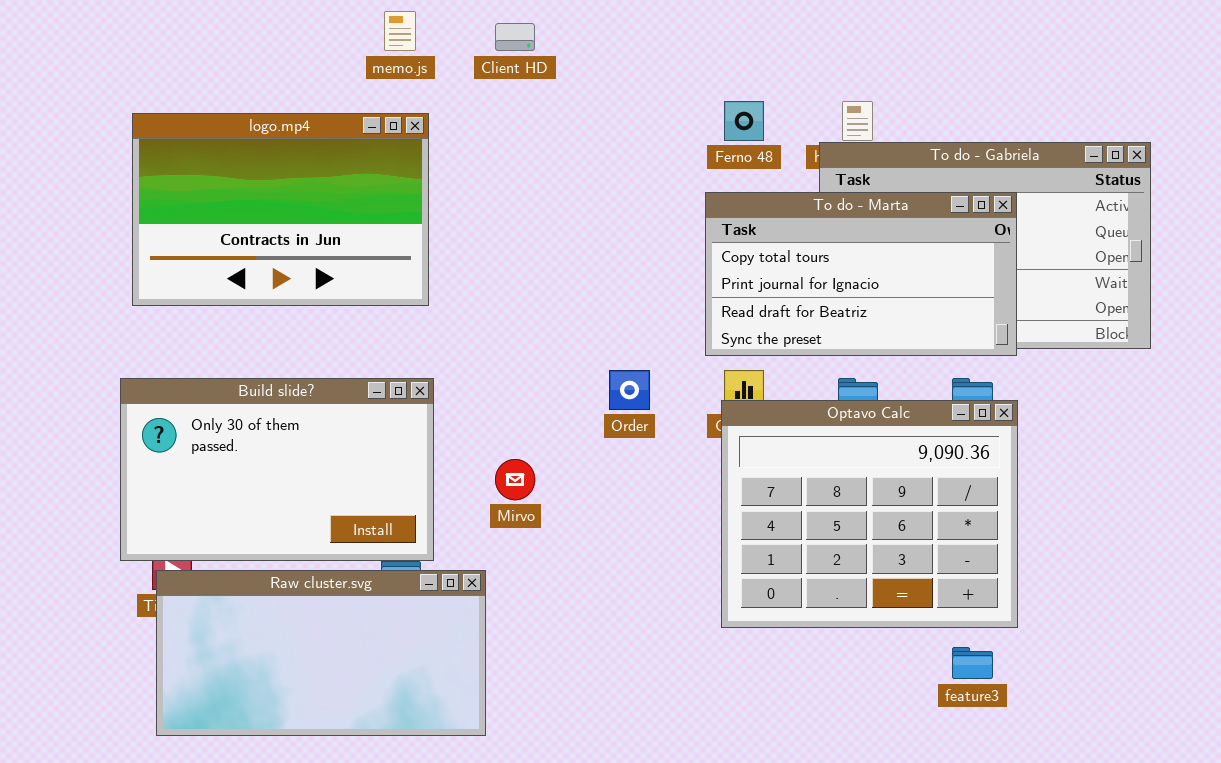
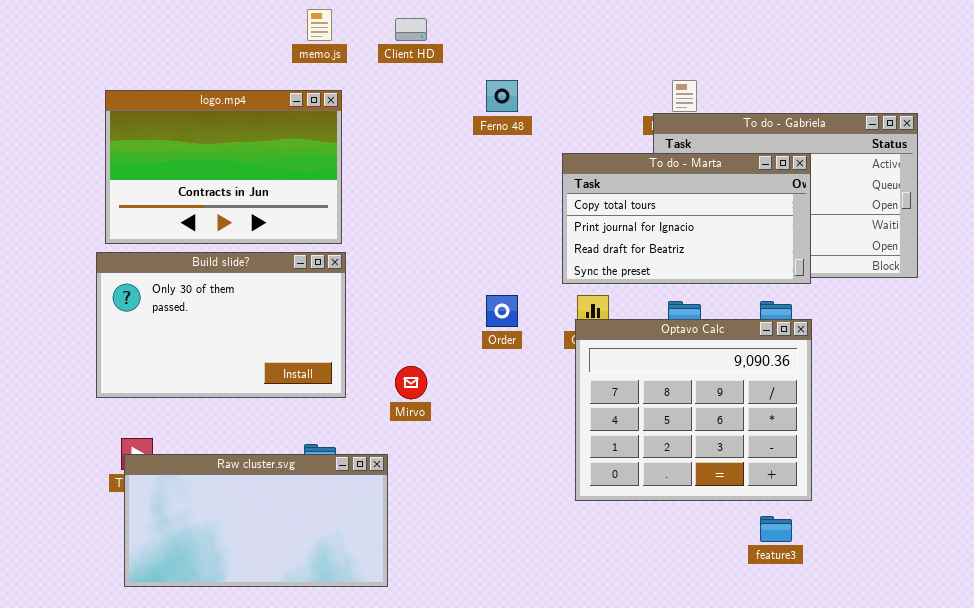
Ferno 48: [724,101,764,141] -> [486,80,518,112], moved
Build slide?: [120,378,434,561] -> [96,252,346,398], moved

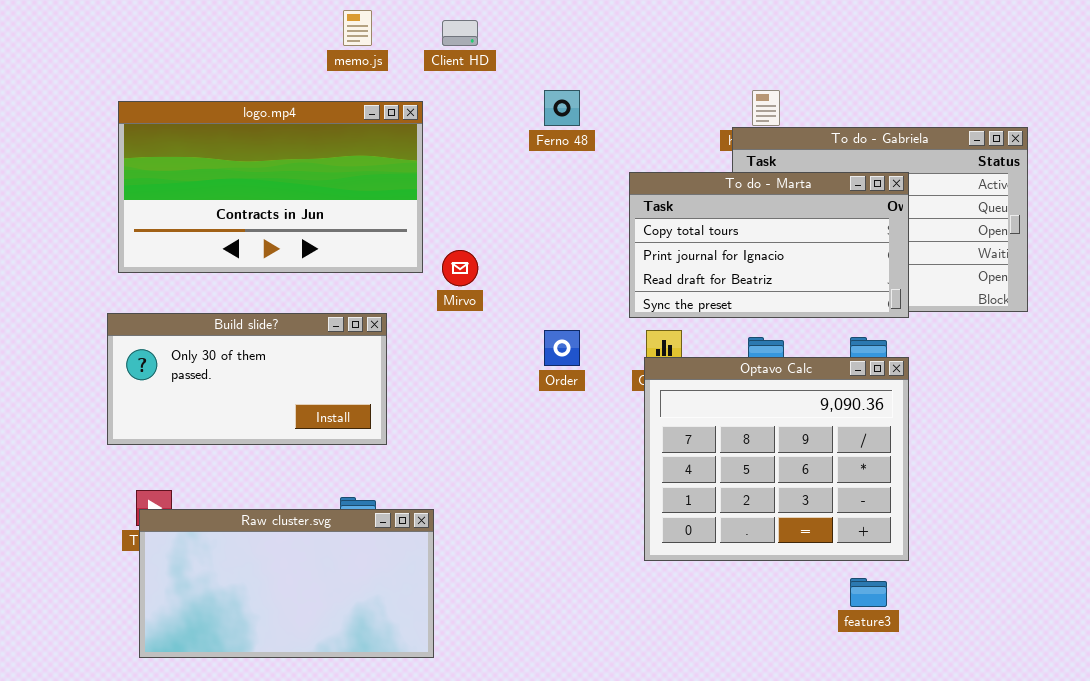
logo.mp4: [105,90,342,244] -> [118,101,423,273], resized
Build slide?: [96,252,346,398] -> [107,313,387,445], resized
Mirvo: [395,366,427,399] -> [442,250,478,286], moved

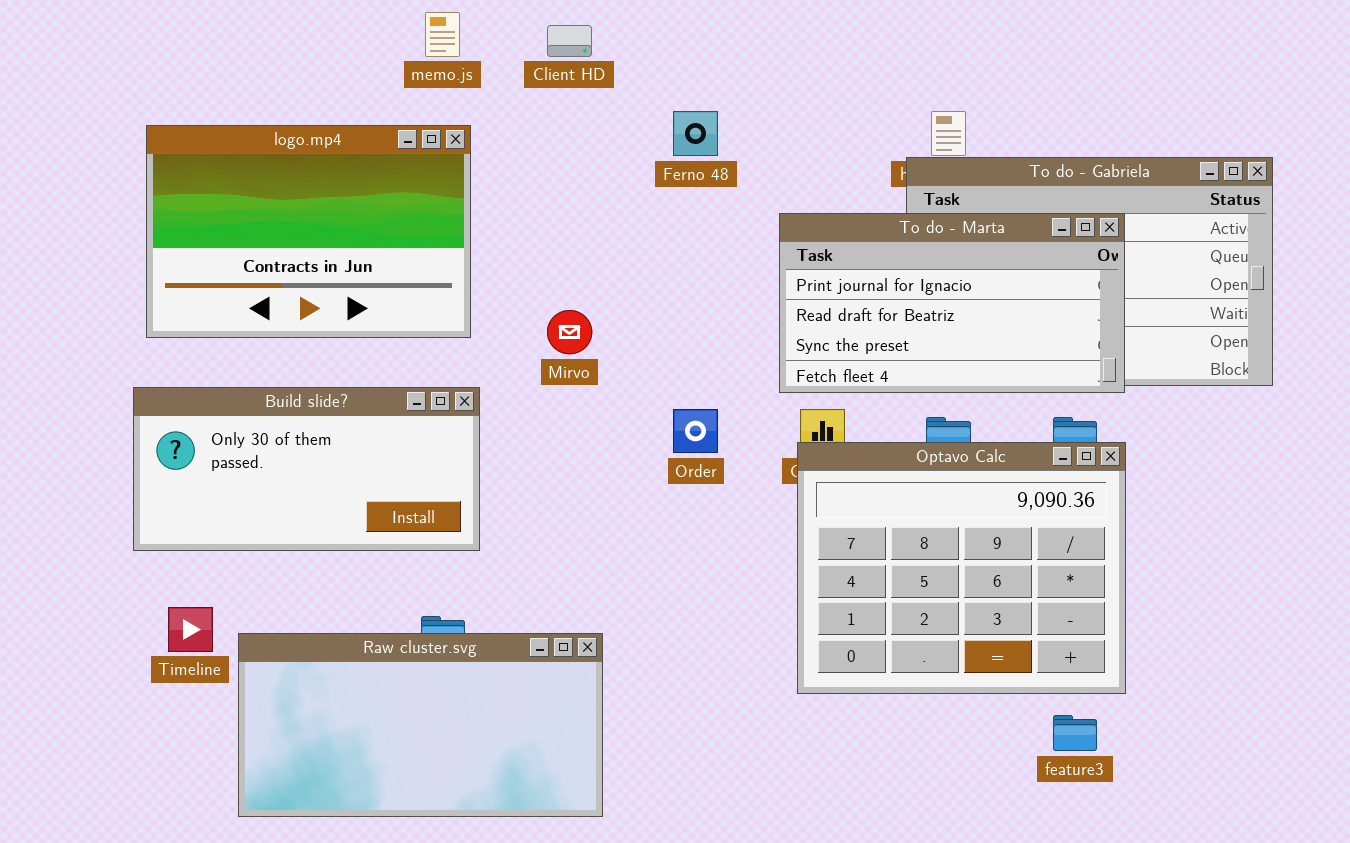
logo.mp4: [118,101,423,273] -> [146,125,471,338], resized
To do - Marta: [629,172,909,318] -> [779,213,1125,393], scrolled down 1 row
Raw cluster.svg: [139,509,434,658] -> [238,633,603,817], moved

